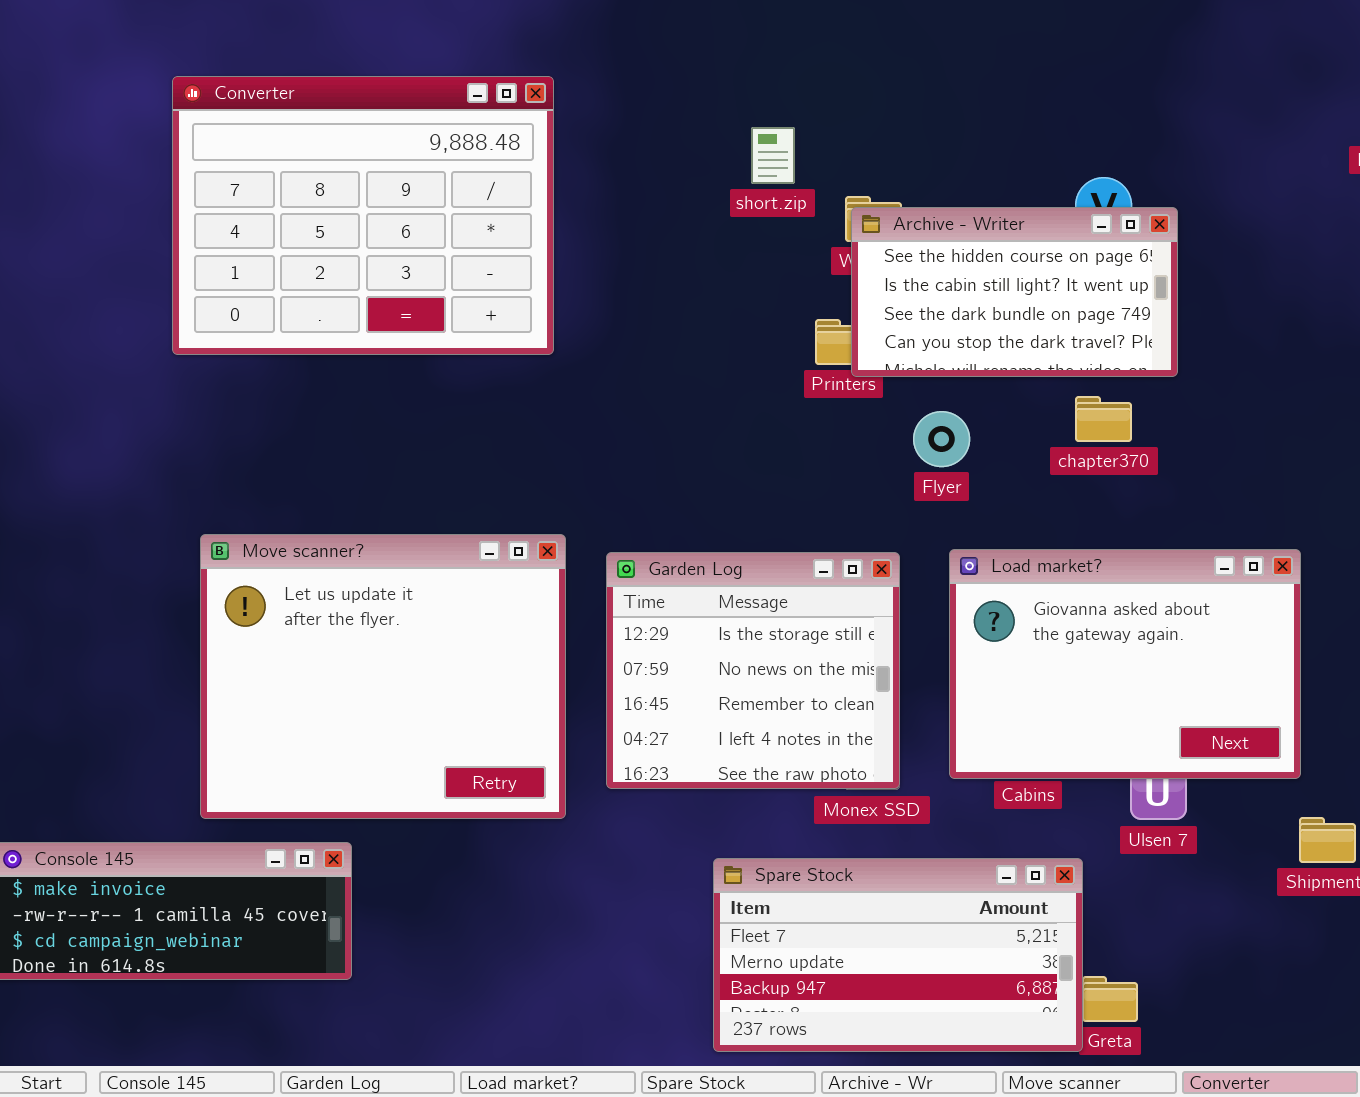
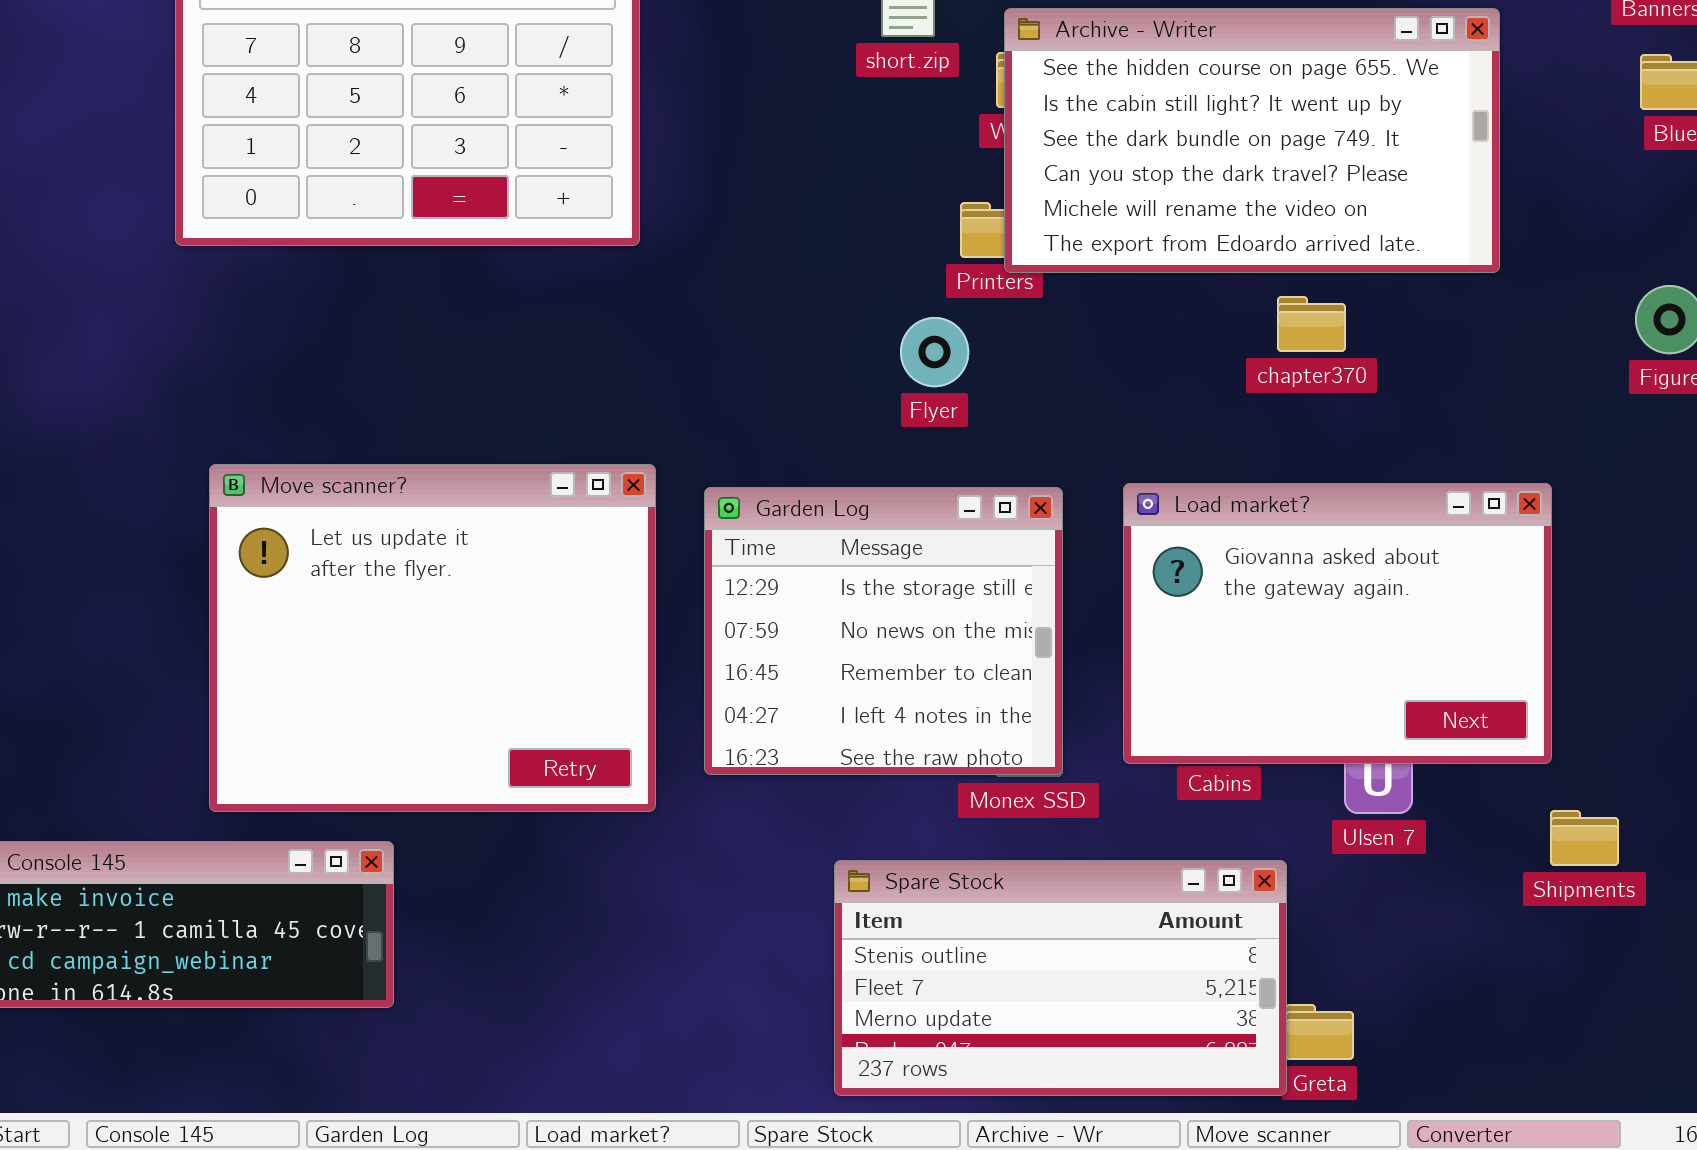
Archive - Writer: [851,207,1178,377] -> [1004,8,1500,273], resized
Flyer: [913,411,970,467] -> [900,317,969,387], moved
Spare Stock: [713,858,1083,1052] -> [834,860,1287,1096], scrolled up 1 row

